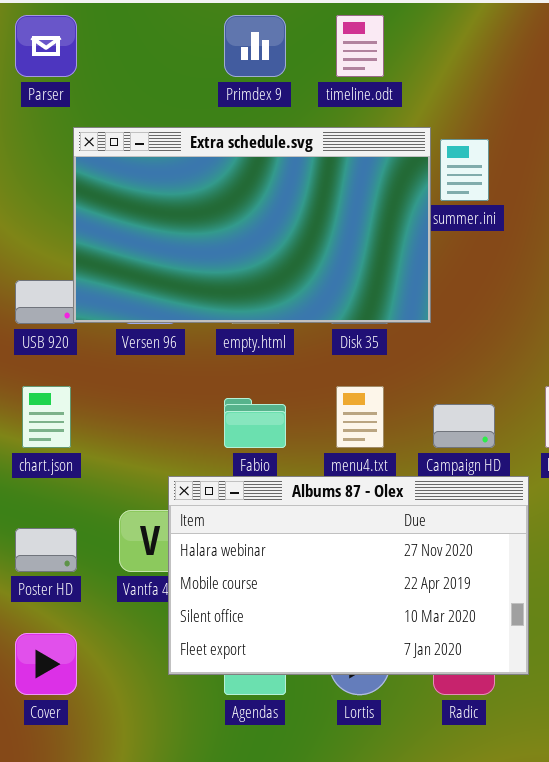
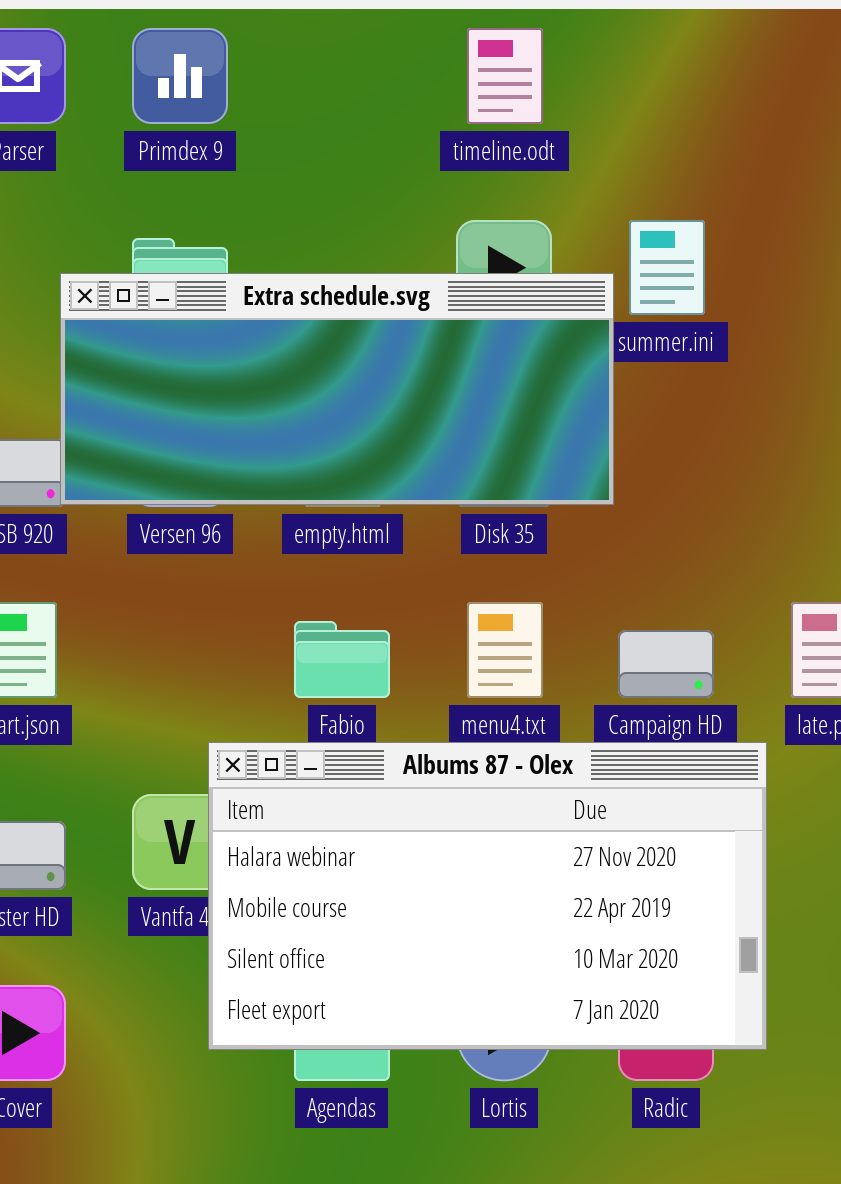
Primdex 9: [224,15,286,77] -> [132,28,228,124], moved
Extra schedule.svg: [73,127,431,323] -> [60,273,614,505], resized

